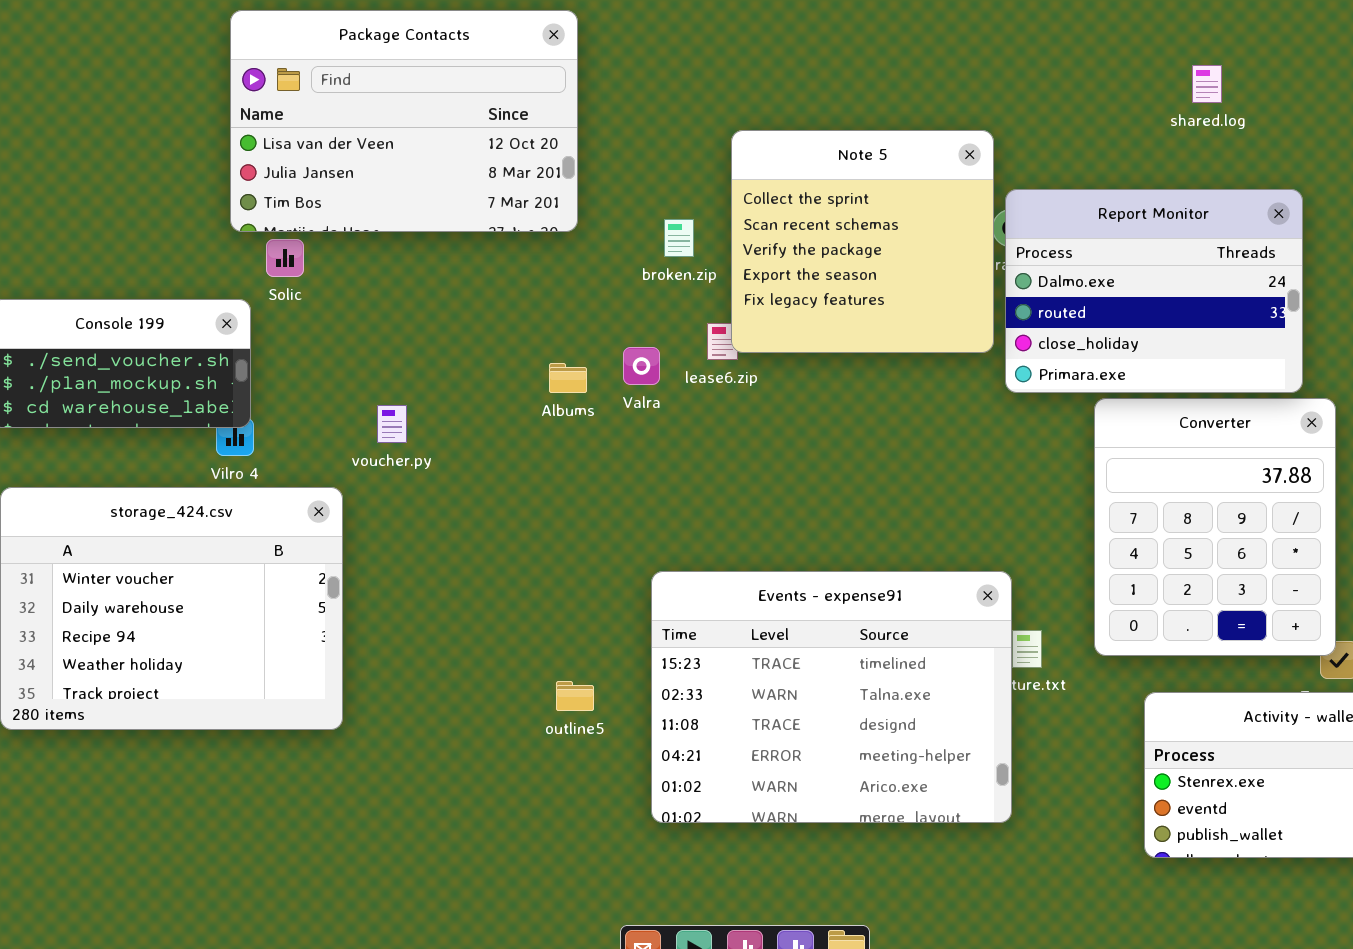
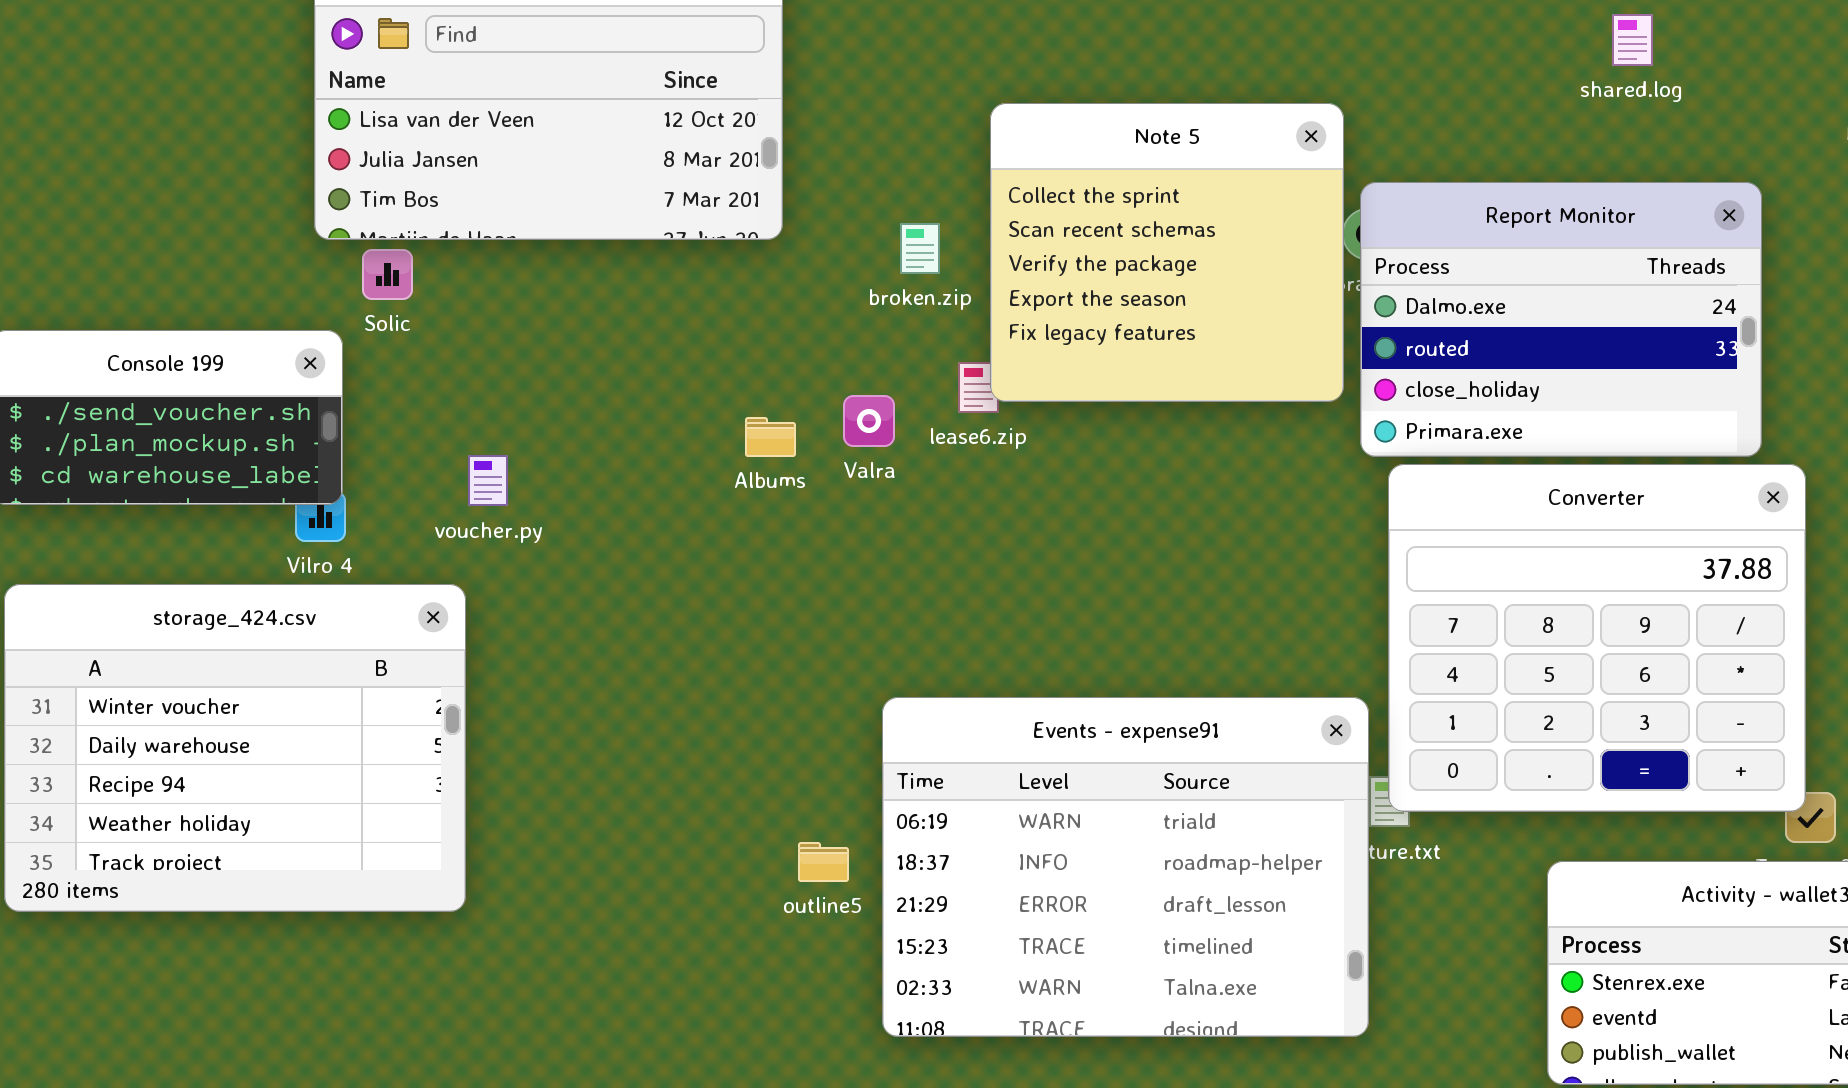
Converter: [1094,398,1336,656] -> [1388,464,1806,812], resized
voucher.py: [377,405,407,443] -> [468,455,508,506], moved
Events - expense91: [651,571,1012,823] -> [882,697,1369,1037], scrolled up 3 rows
outline5: [556,681,594,711] -> [798,842,849,882], moved

